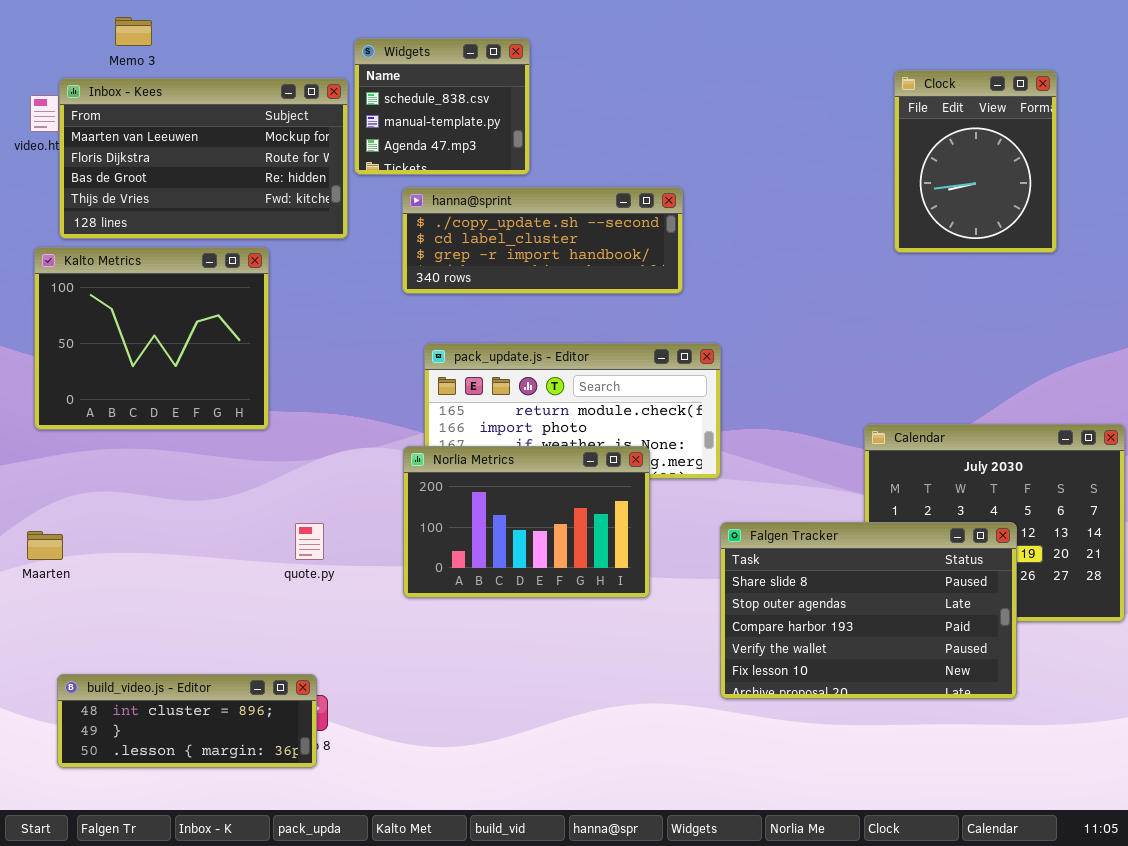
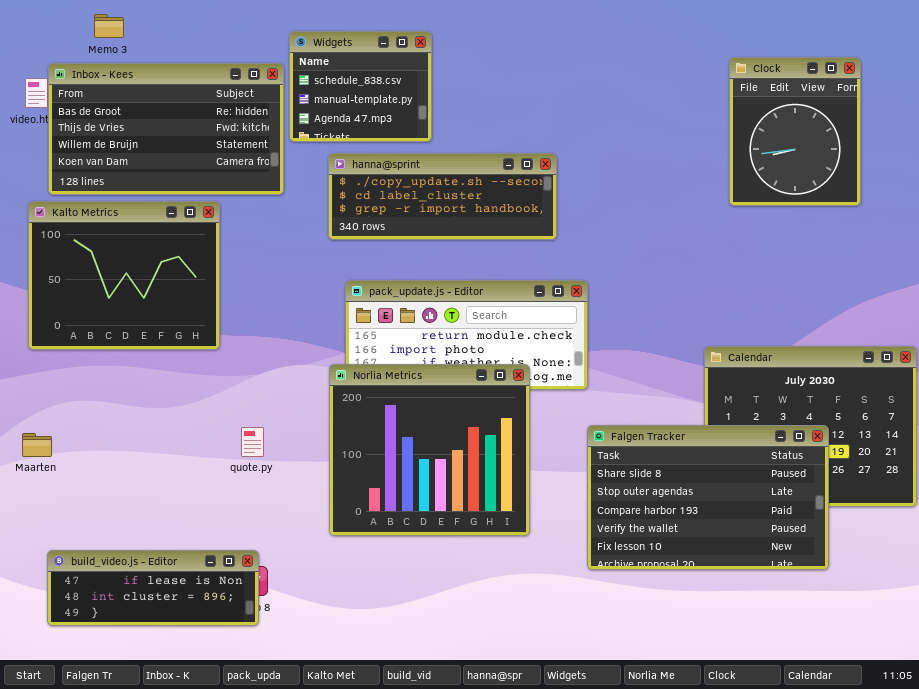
Inbox - Kees: [59,78,348,239] -> [48,63,284,195], scrolled down 2 rows
Norlia Metrics: [403,446,650,598] -> [329,364,530,536], resized
build_video.js - Editor: [57,674,317,768] -> [47,550,259,626], scrolled up 1 row

